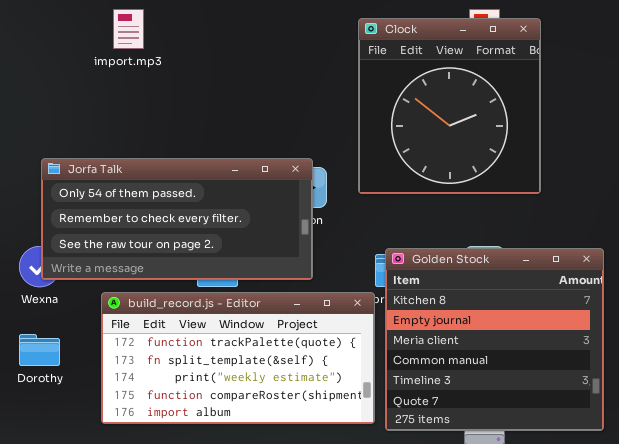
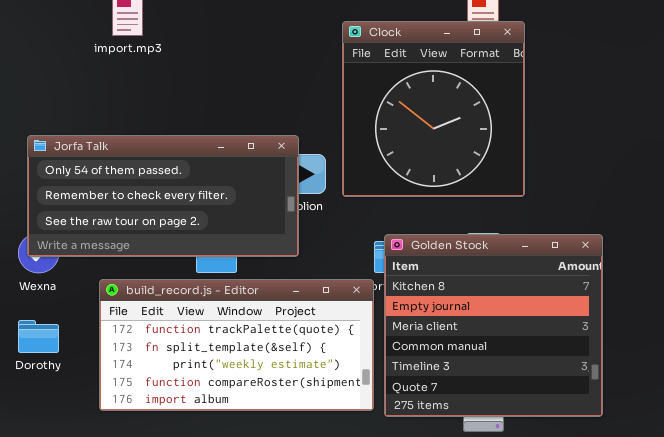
Clock: [358,18,541,194] -> [342,21,525,197], moved
Jorfa Talk: [41,158,313,280] -> [27,135,299,257], moved

